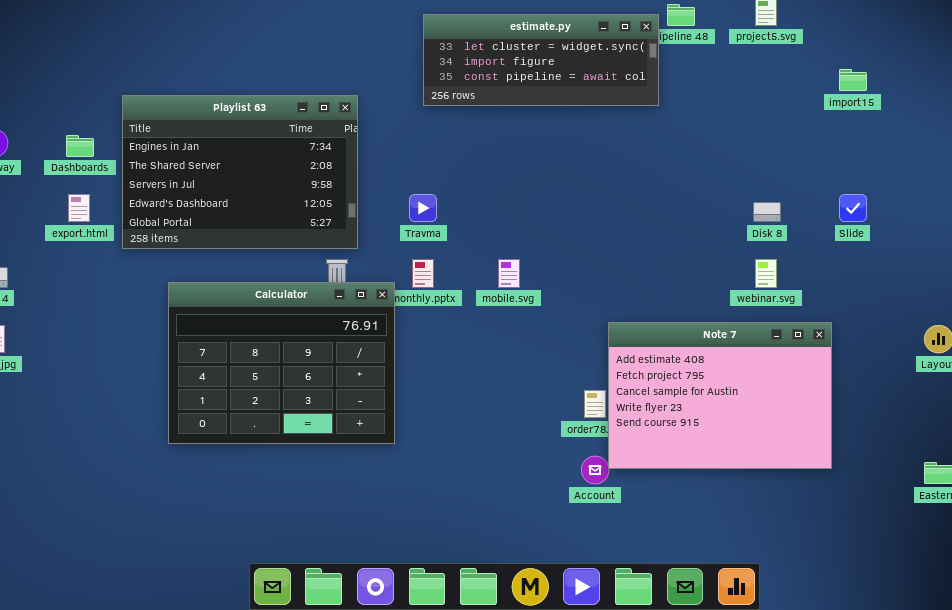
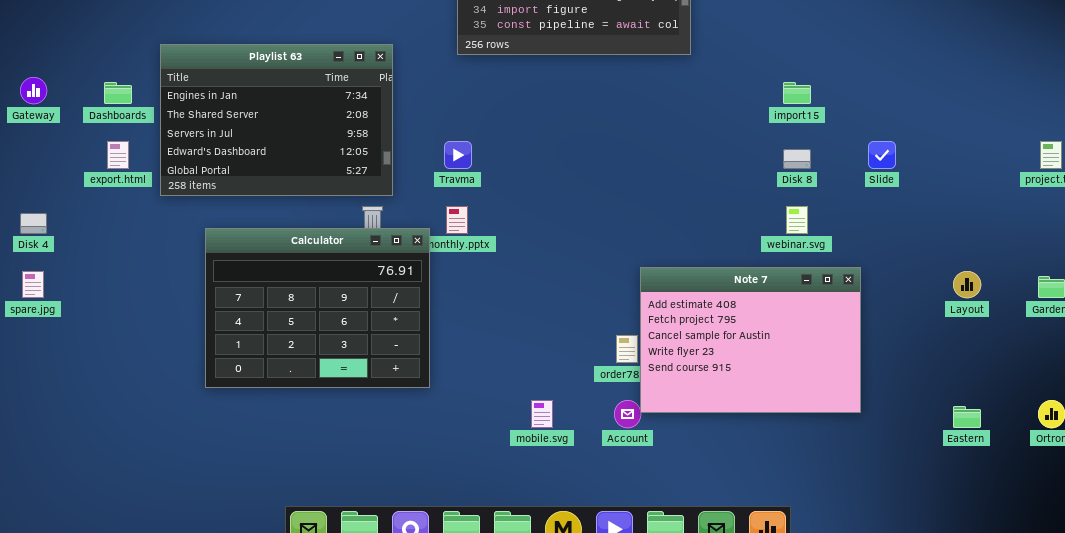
import15: [839,69,867,91] -> [783,82,811,104], moved
mobile.svg: [498,259,520,288] -> [531,400,553,428], moved

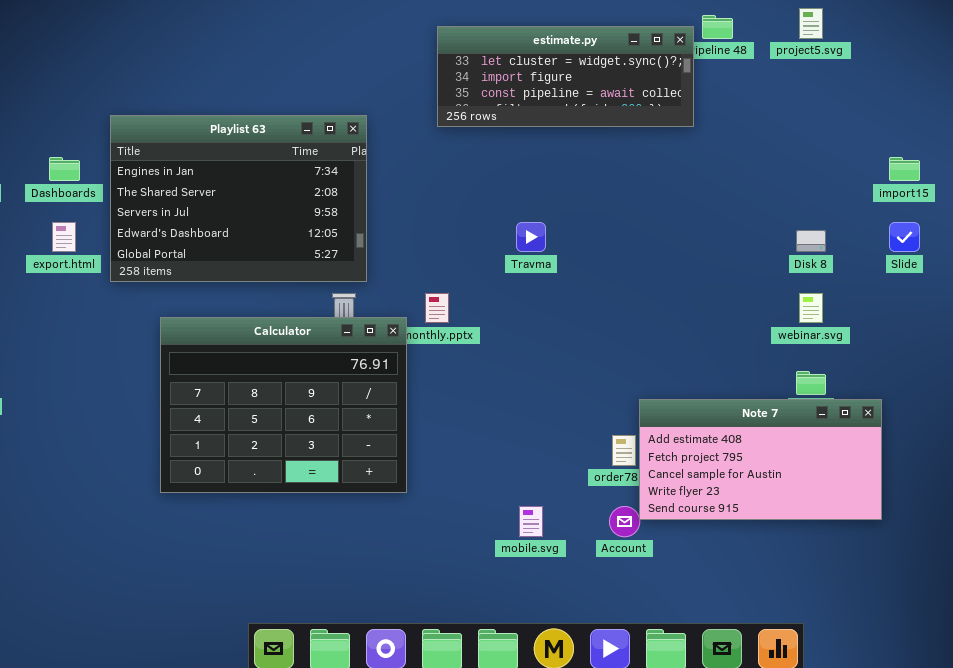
import15: [783,82,811,104] -> [889,157,920,181], moved
Travma: [444,141,472,169] -> [516,222,546,252], moved
Note 7: [640,267,861,413] -> [639,399,882,520], resized

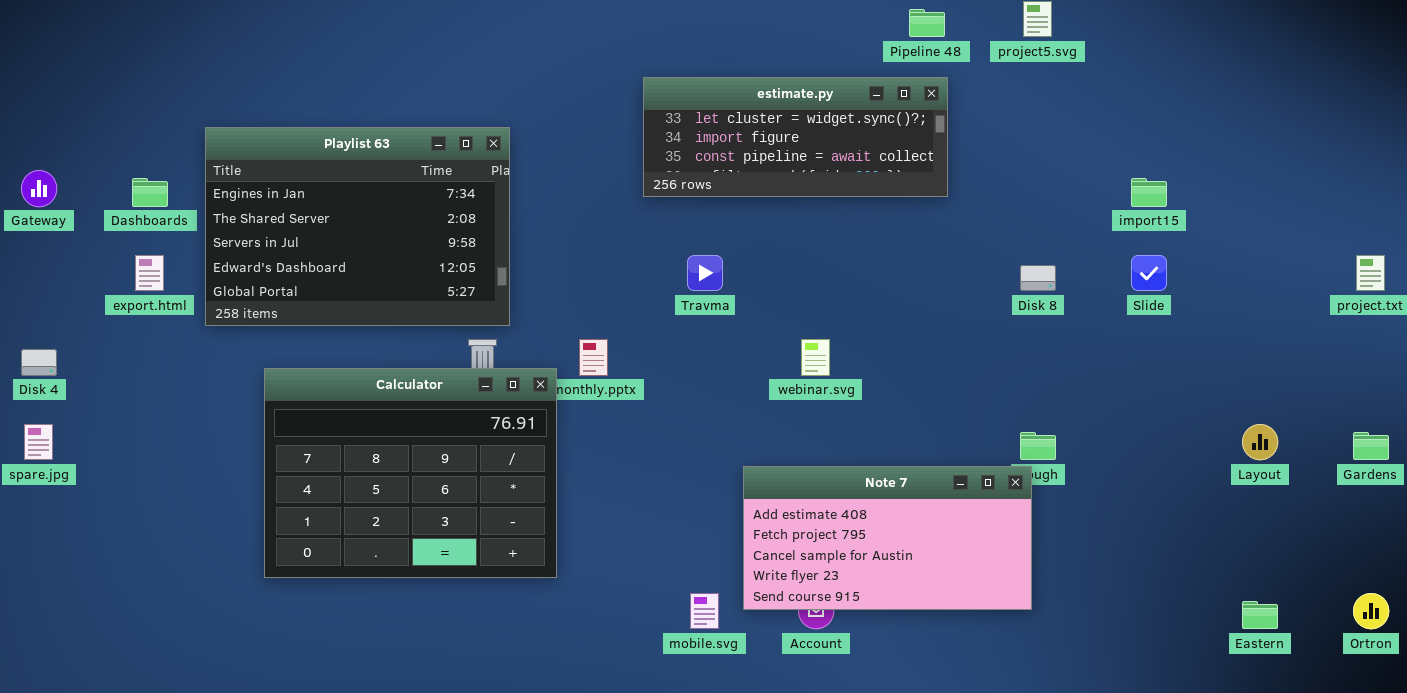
estimate.py: [437,26,694,127] -> [643,77,948,197], moved
webinar.svg: [799,293,823,323] -> [801,339,830,376], moved
Note 7: [639,399,882,520] -> [743,466,1032,610], moved

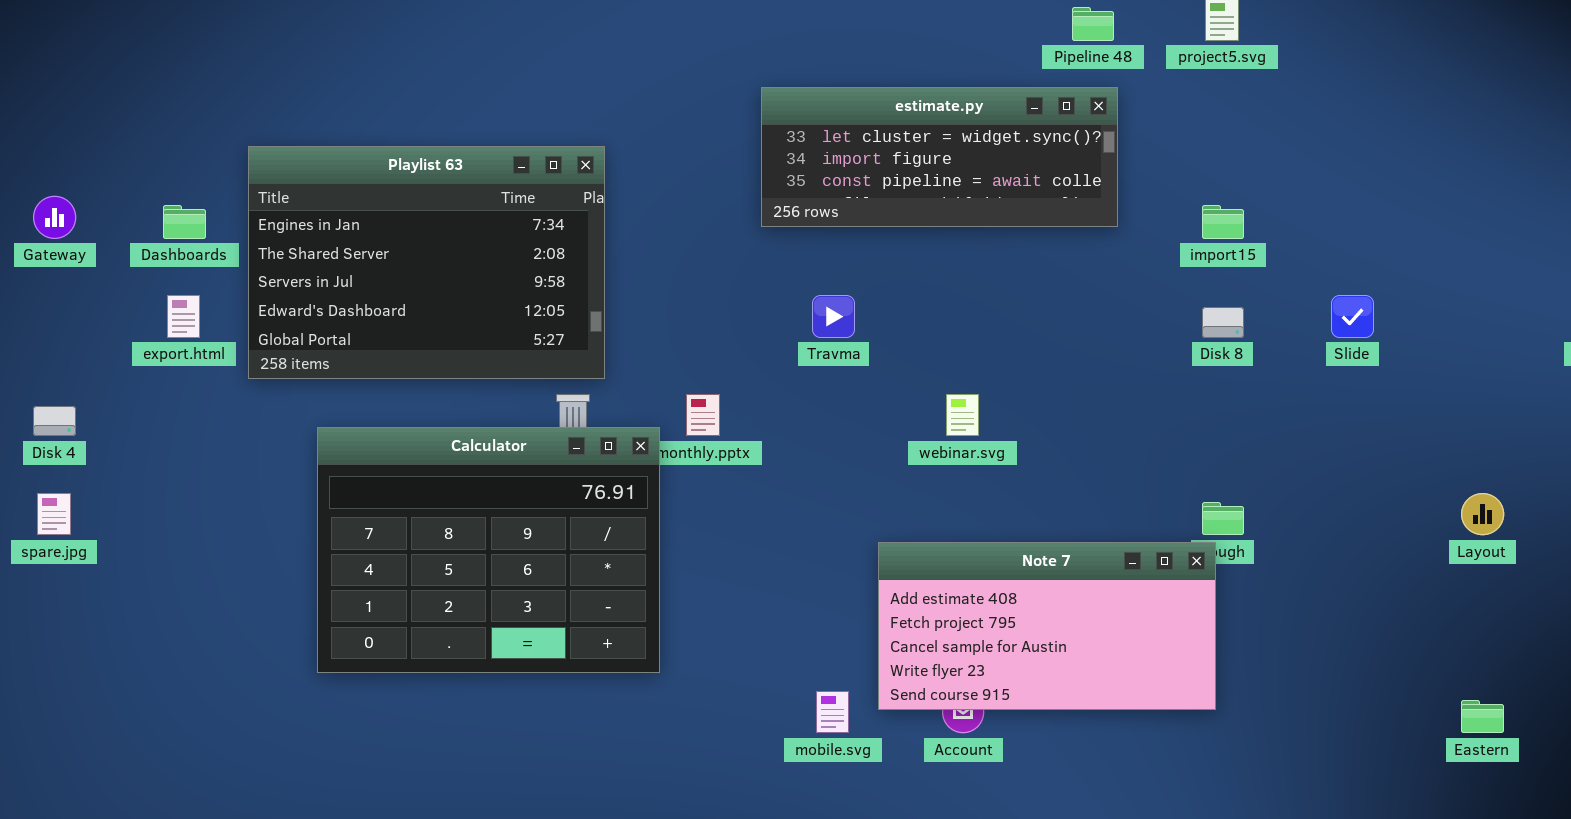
import15: [1131,178,1167,207] -> [1202,205,1244,239], moved

